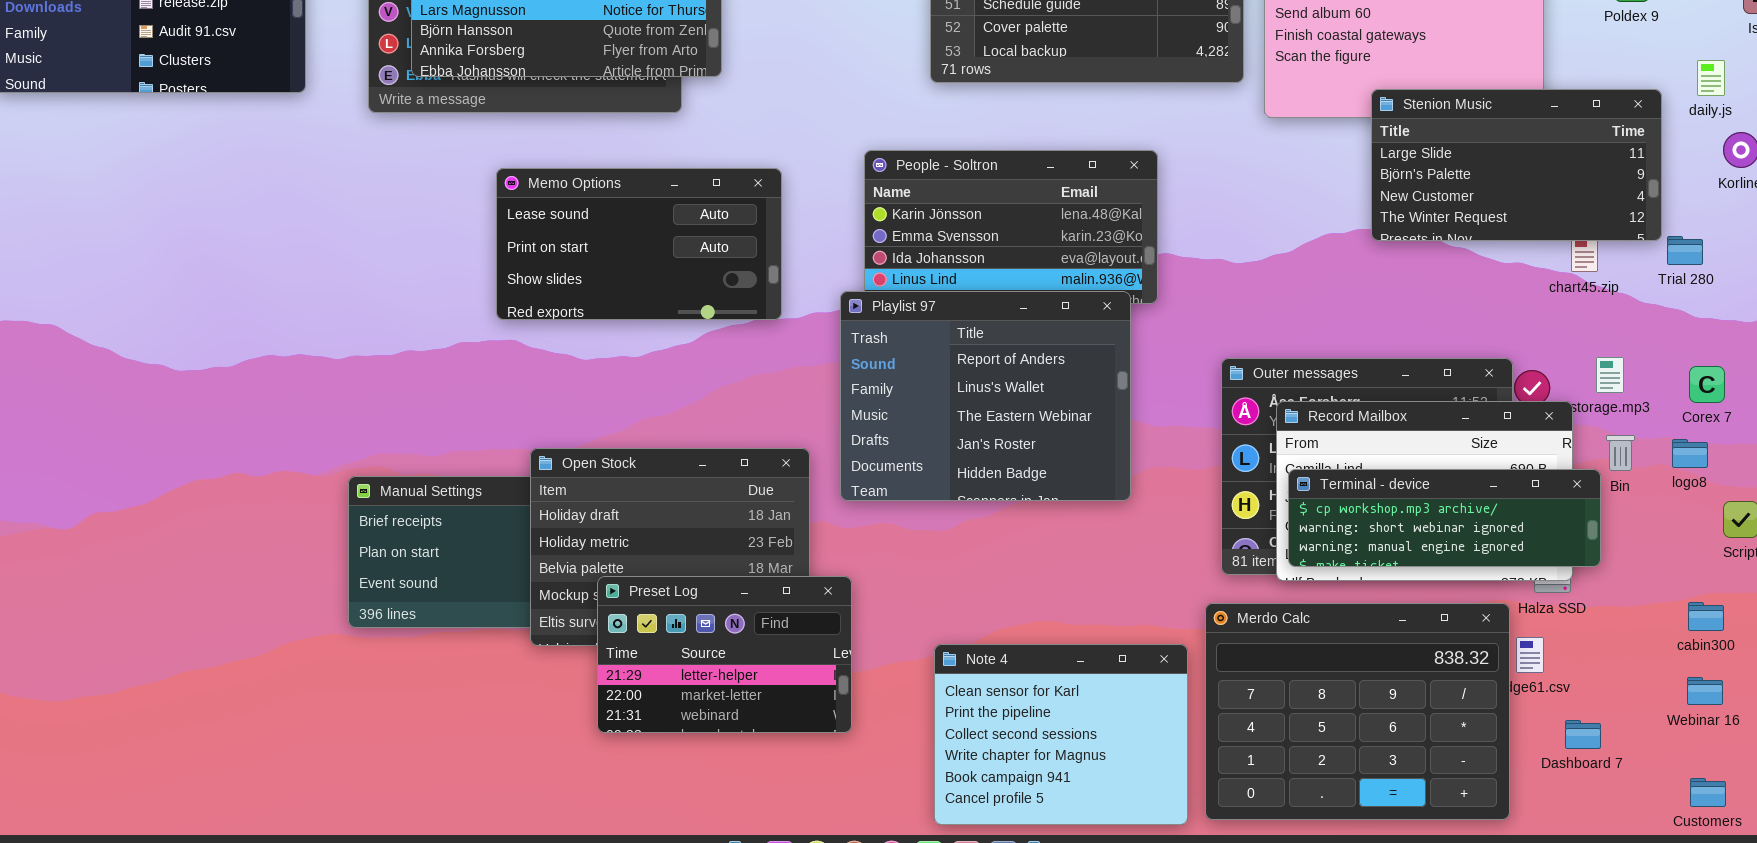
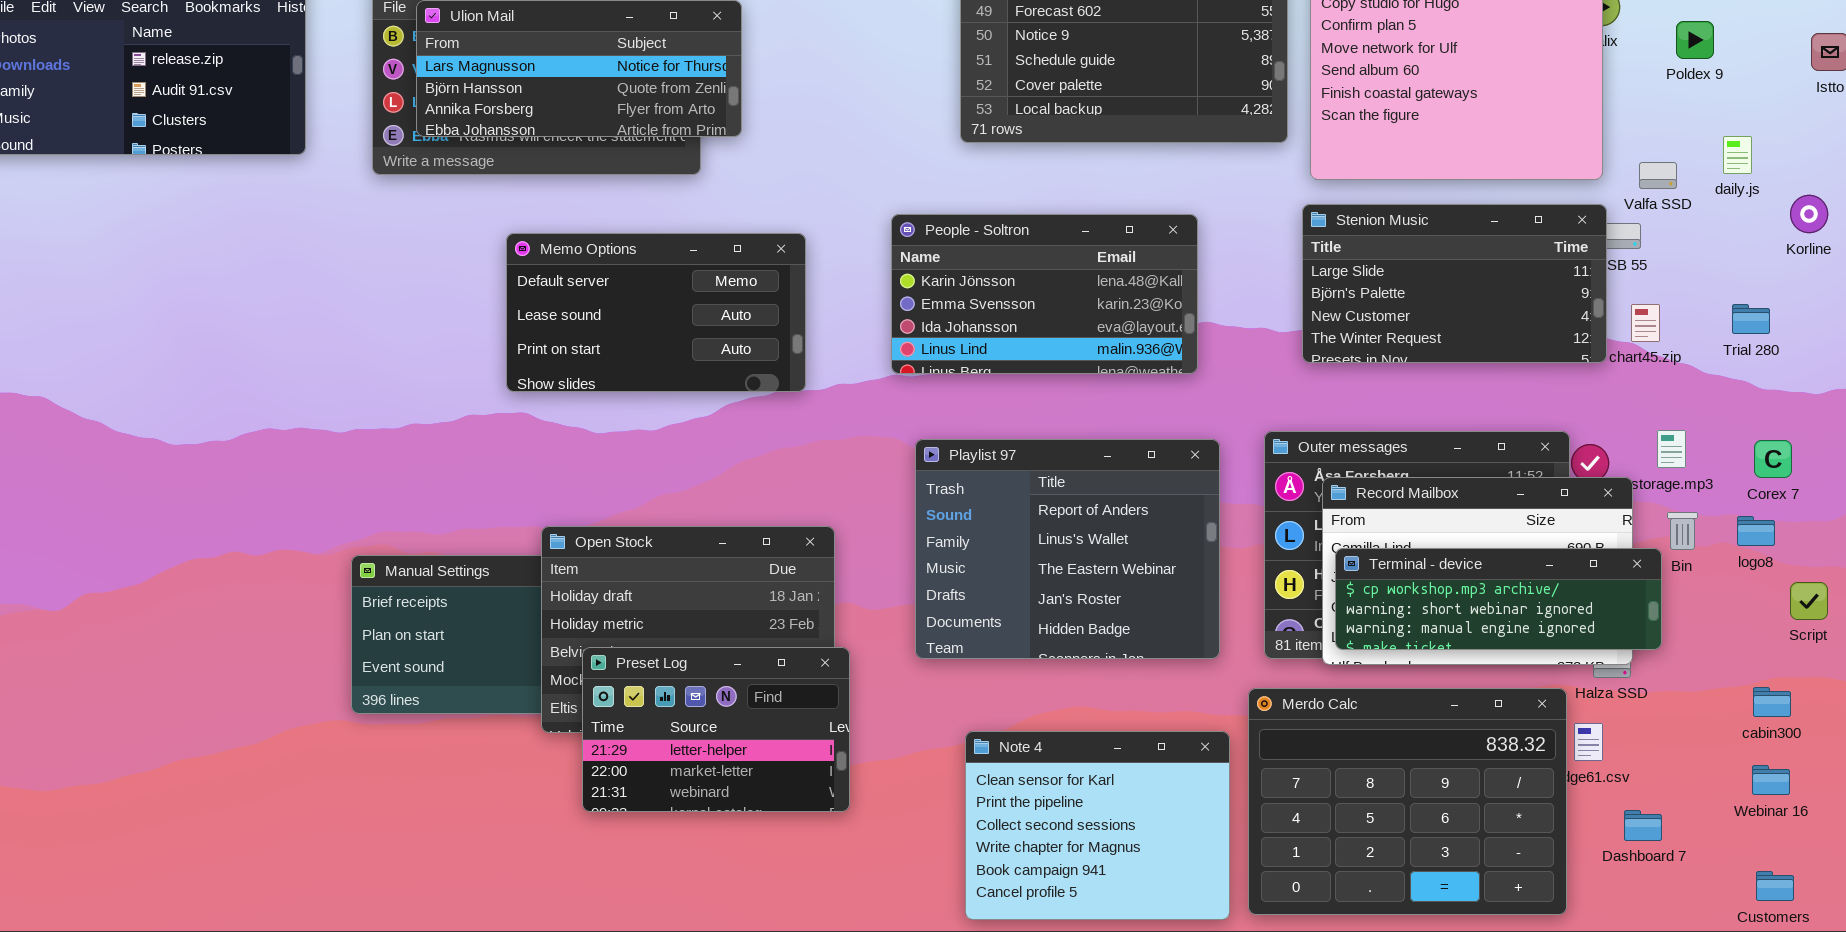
daily.js: [1697,60,1725,96] -> [1723,136,1752,174], moved
Stenion Music: [1371,89,1662,241] -> [1302,204,1607,363], moved
Memo Options: [496,168,782,320] -> [506,233,806,392], scrolled up 1 row
Playlist 97: [840,291,1131,501] -> [915,439,1220,659], moved
Preset Log: [597,576,852,733] -> [582,647,850,812], moved

